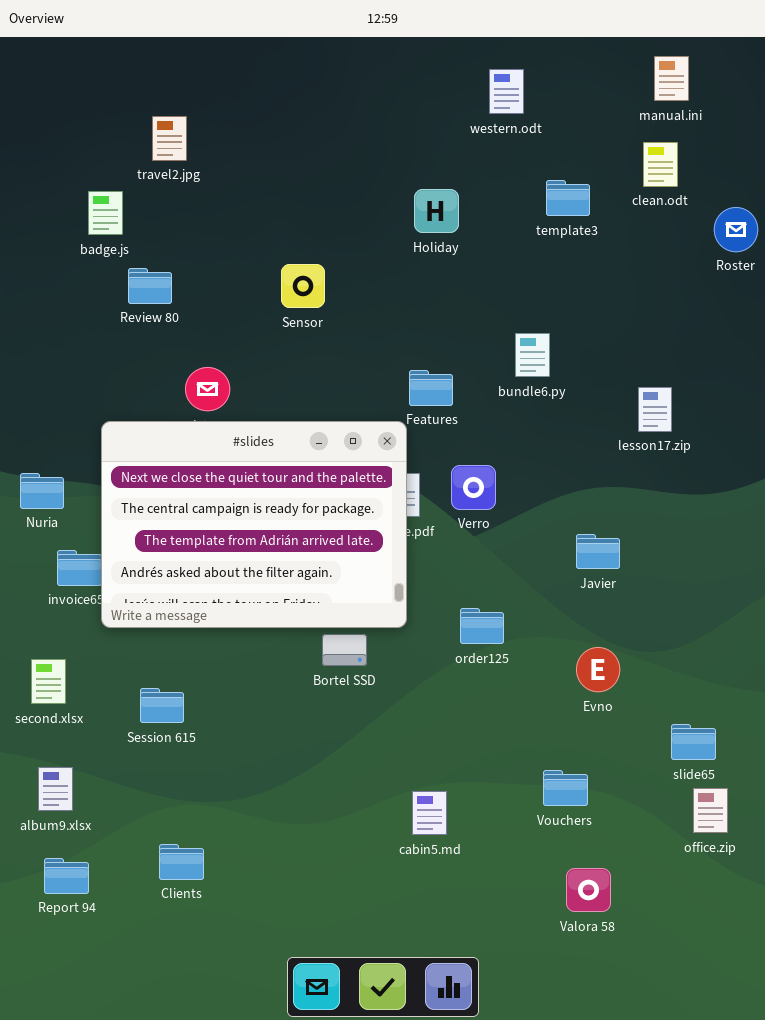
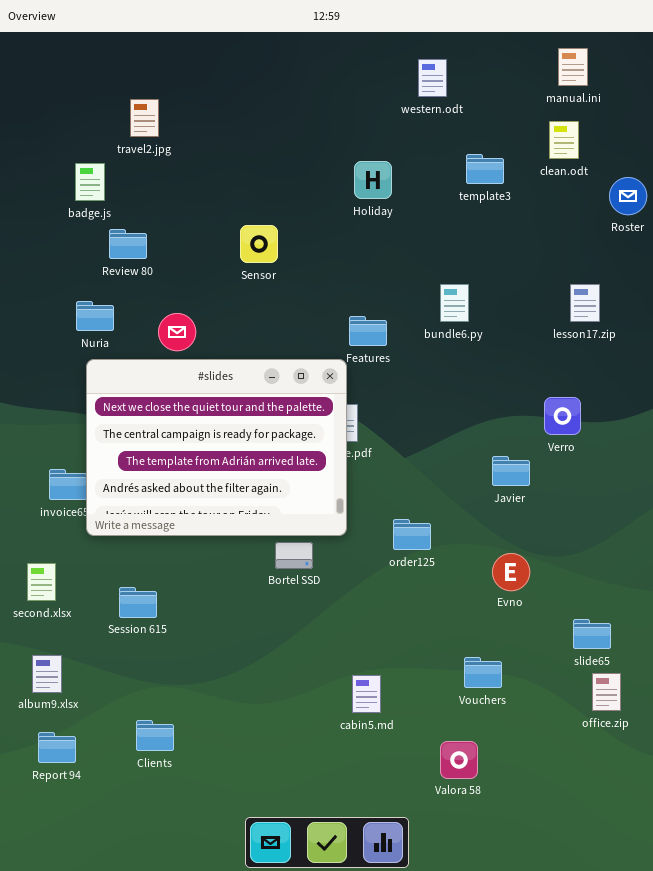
lesson17.zip: [638,387,672,432] -> [570,284,600,322], moved
Verro: [451,465,496,510] -> [544,397,581,435], moved
Nuria: [20,473,64,509] -> [76,301,114,331], moved
Valora 58: [566,868,611,912] -> [440,741,478,779], moved

